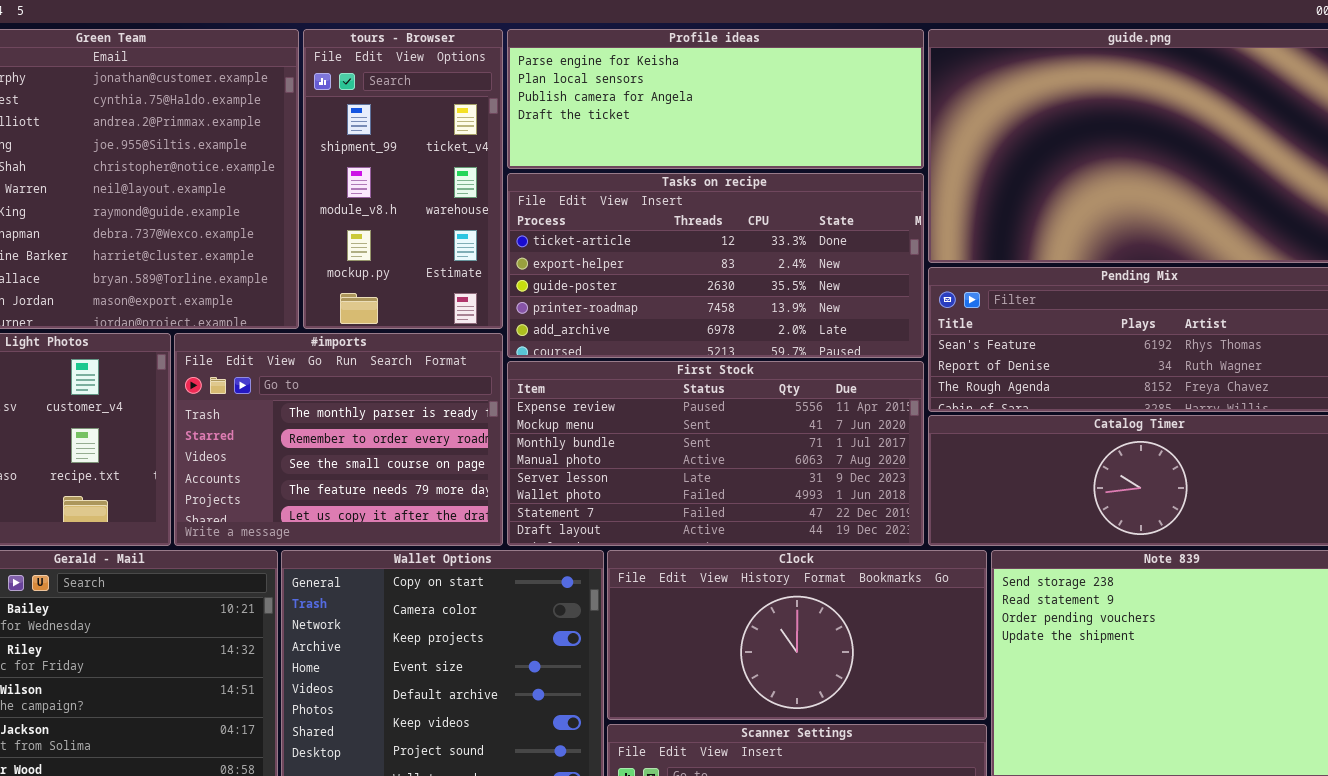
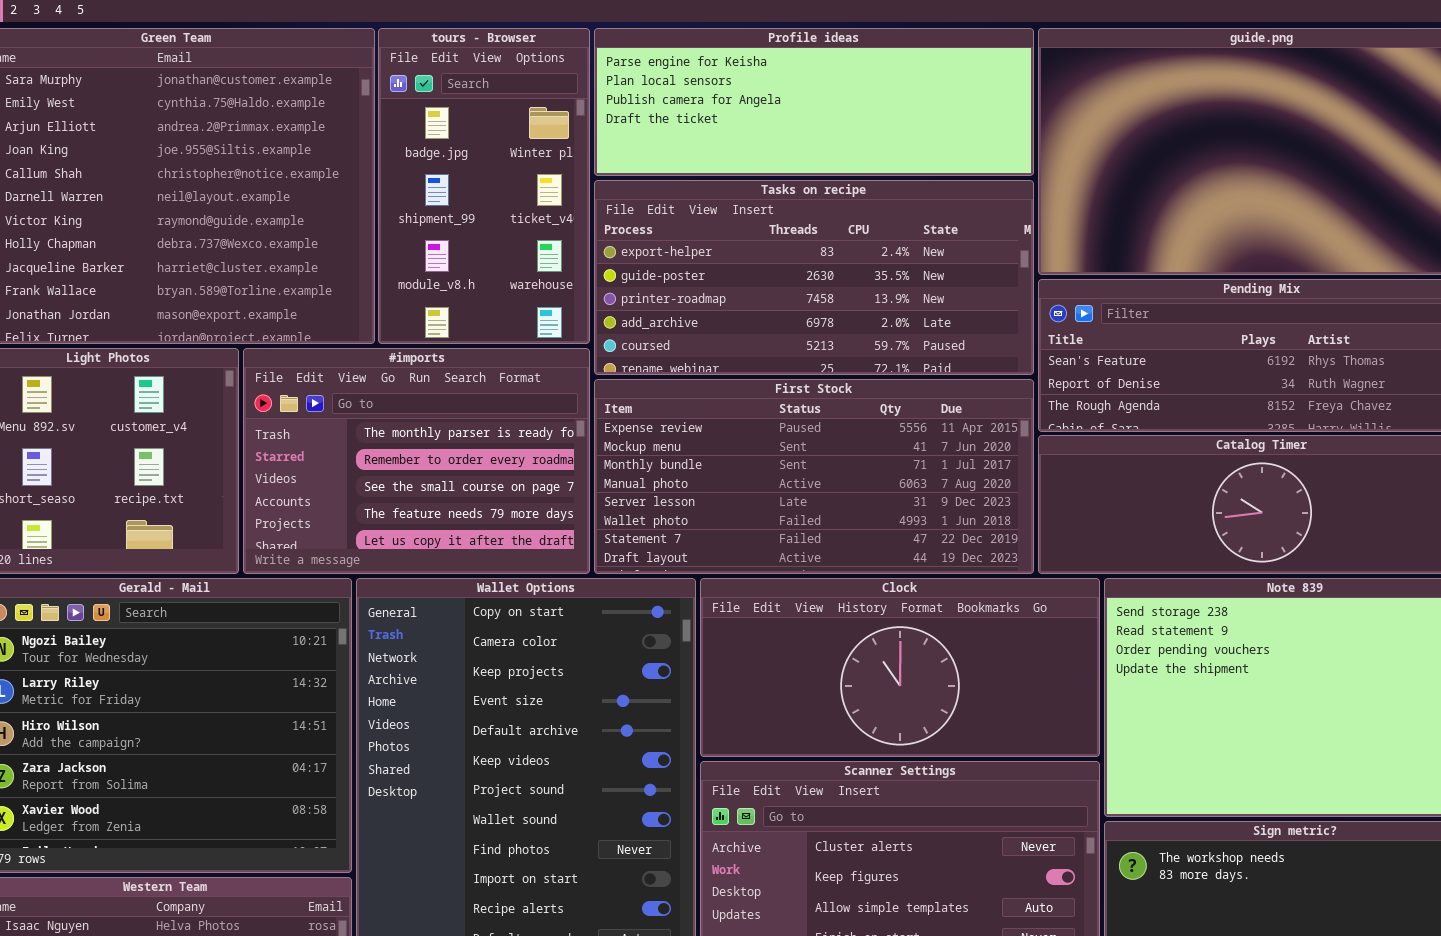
tours - Browser: [303,29,503,329] -> [378,28,590,344], scrolled up 1 row
Tasks on recipe: [507,173,924,358] -> [594,180,1034,375], scrolled down 1 row

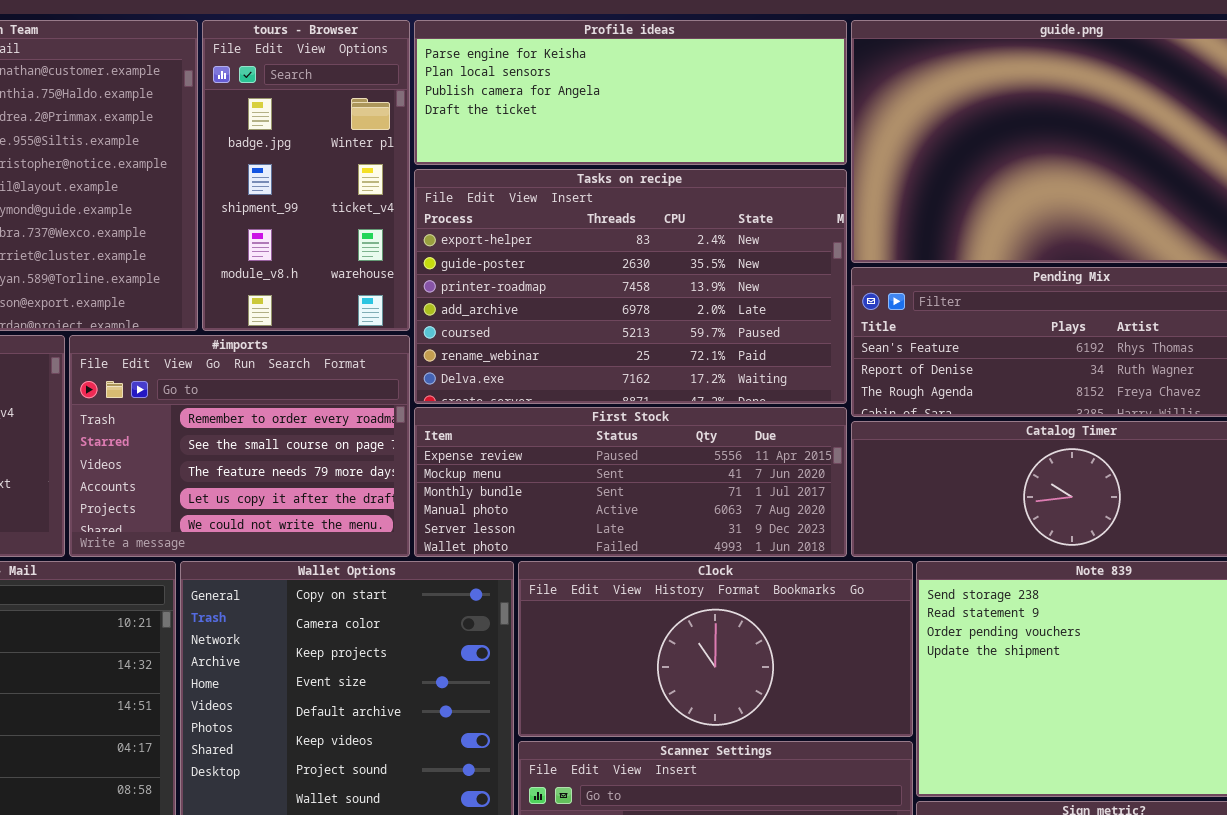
Tasks on recipe: [594,180,1034,375] -> [414,169,847,404], resized
#imports: [243,348,590,574] -> [69,335,410,557], scrolled down 1 row
First Stock: [594,379,1034,574] -> [414,407,847,557], resized

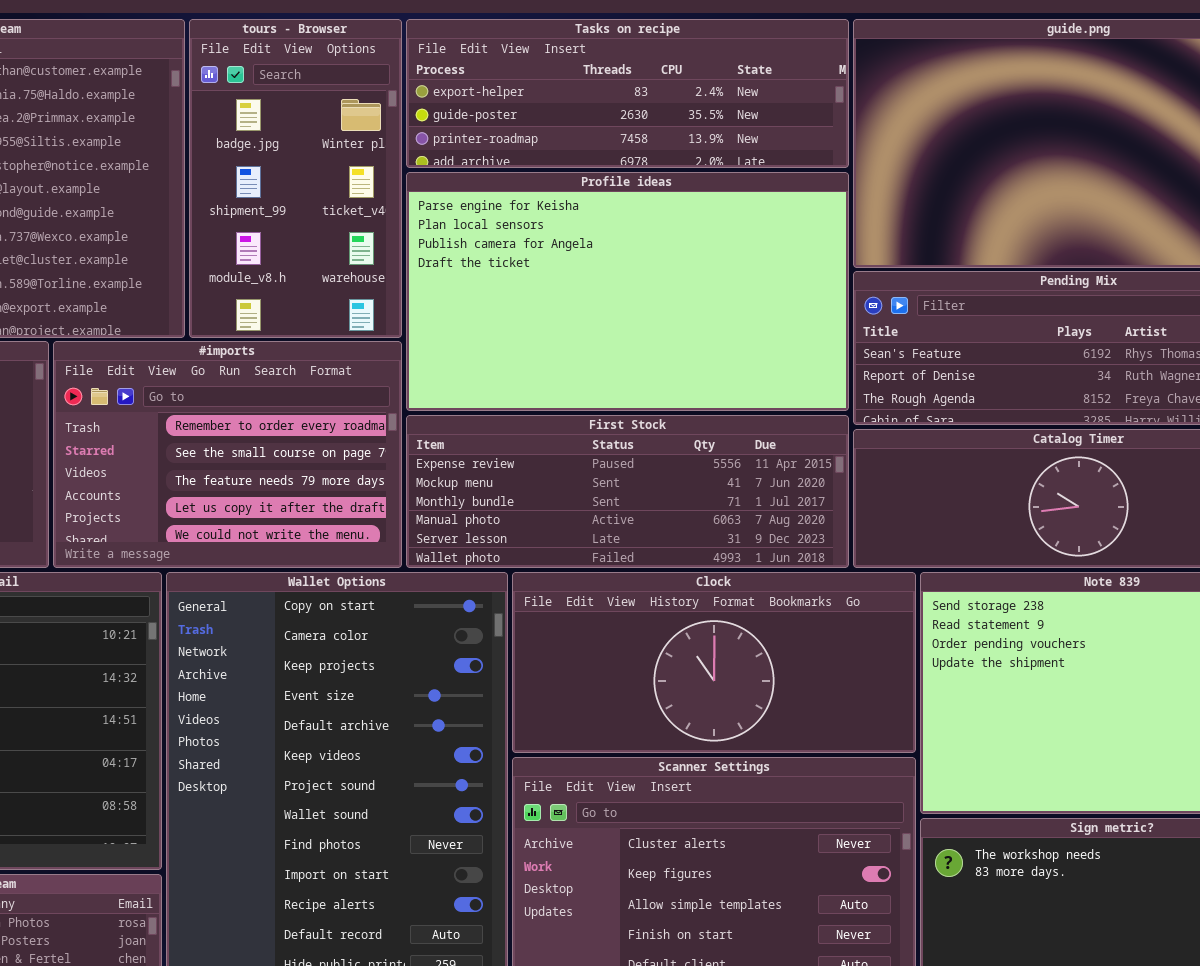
Profile ideas: [414,20,847,165] -> [406,172,849,411], moved, resized
Tasks on recipe: [414,169,847,404] -> [406,19,849,168], moved, resized

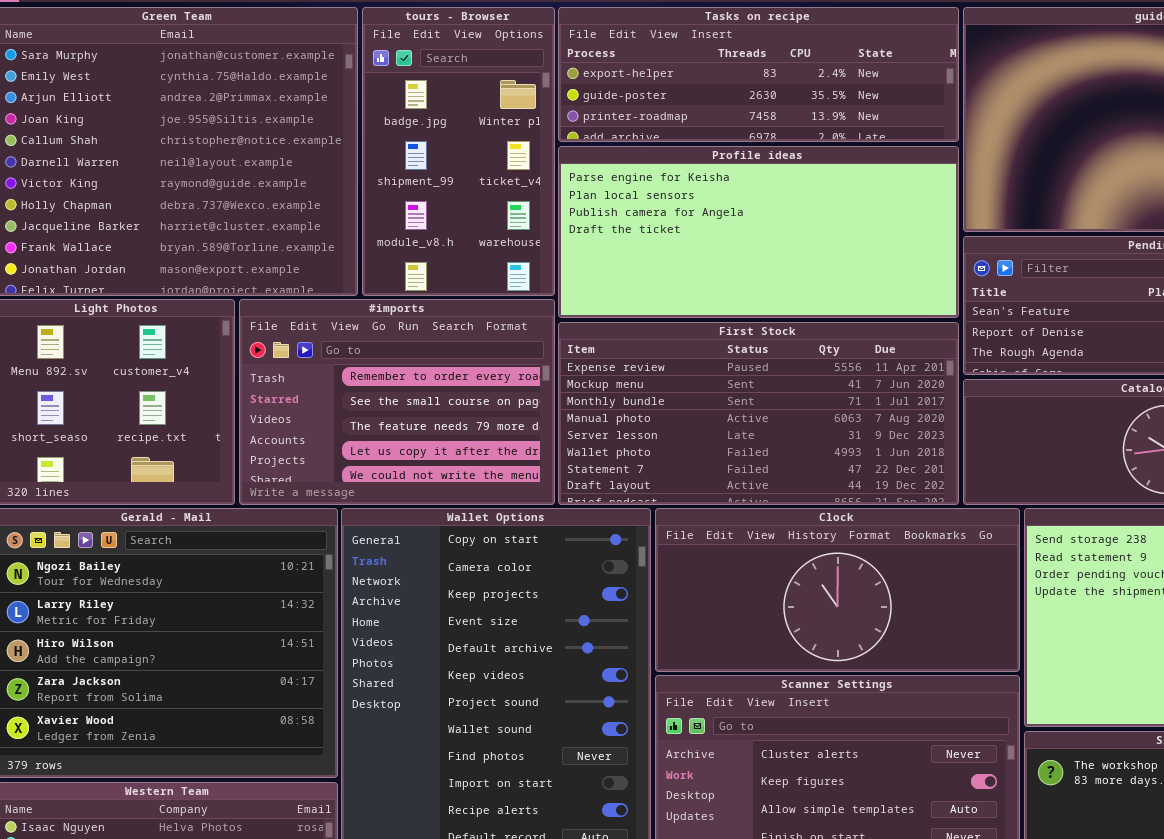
Profile ideas: [406,172,849,411] -> [558,146,959,318], resized
First Stock: [406,415,849,568] -> [558,322,959,505], resized

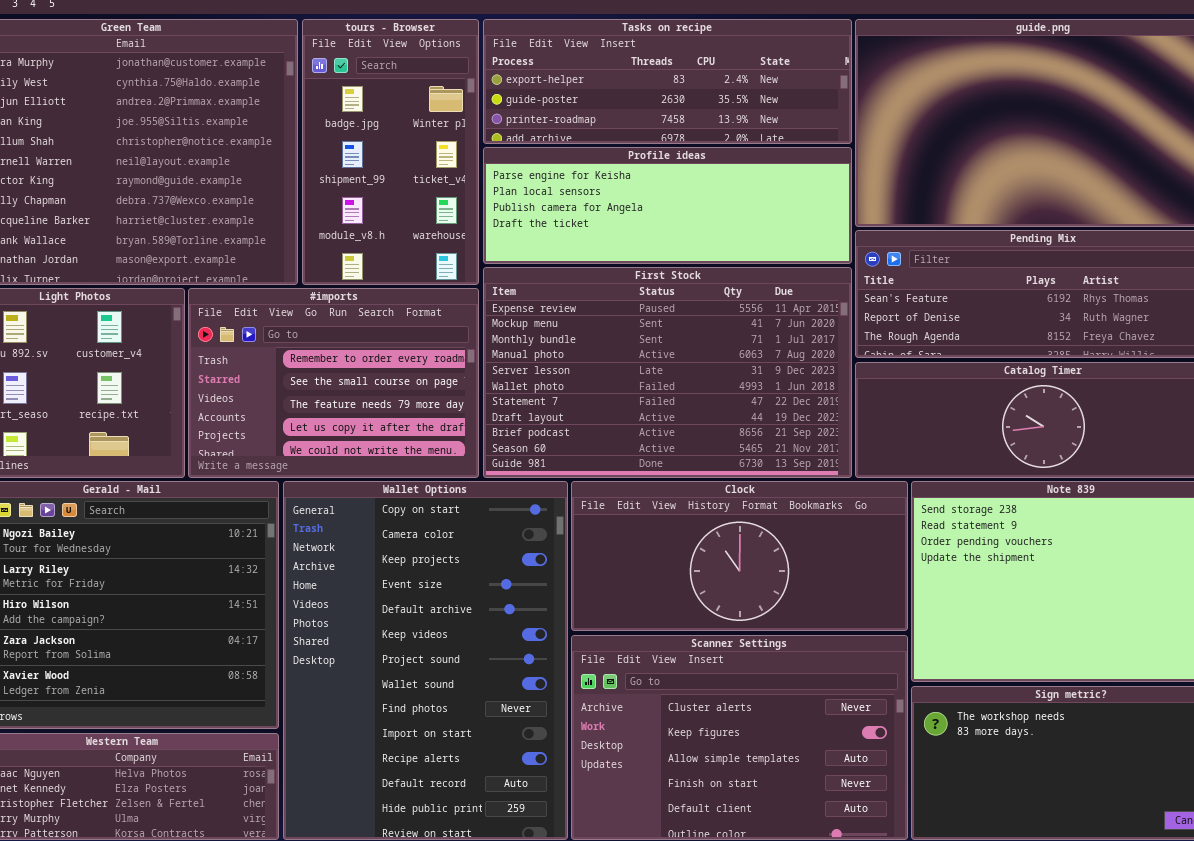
Profile ideas: [558,146,959,318] -> [483,147,852,264], resized
First Stock: [558,322,959,505] -> [483,267,852,478], resized

